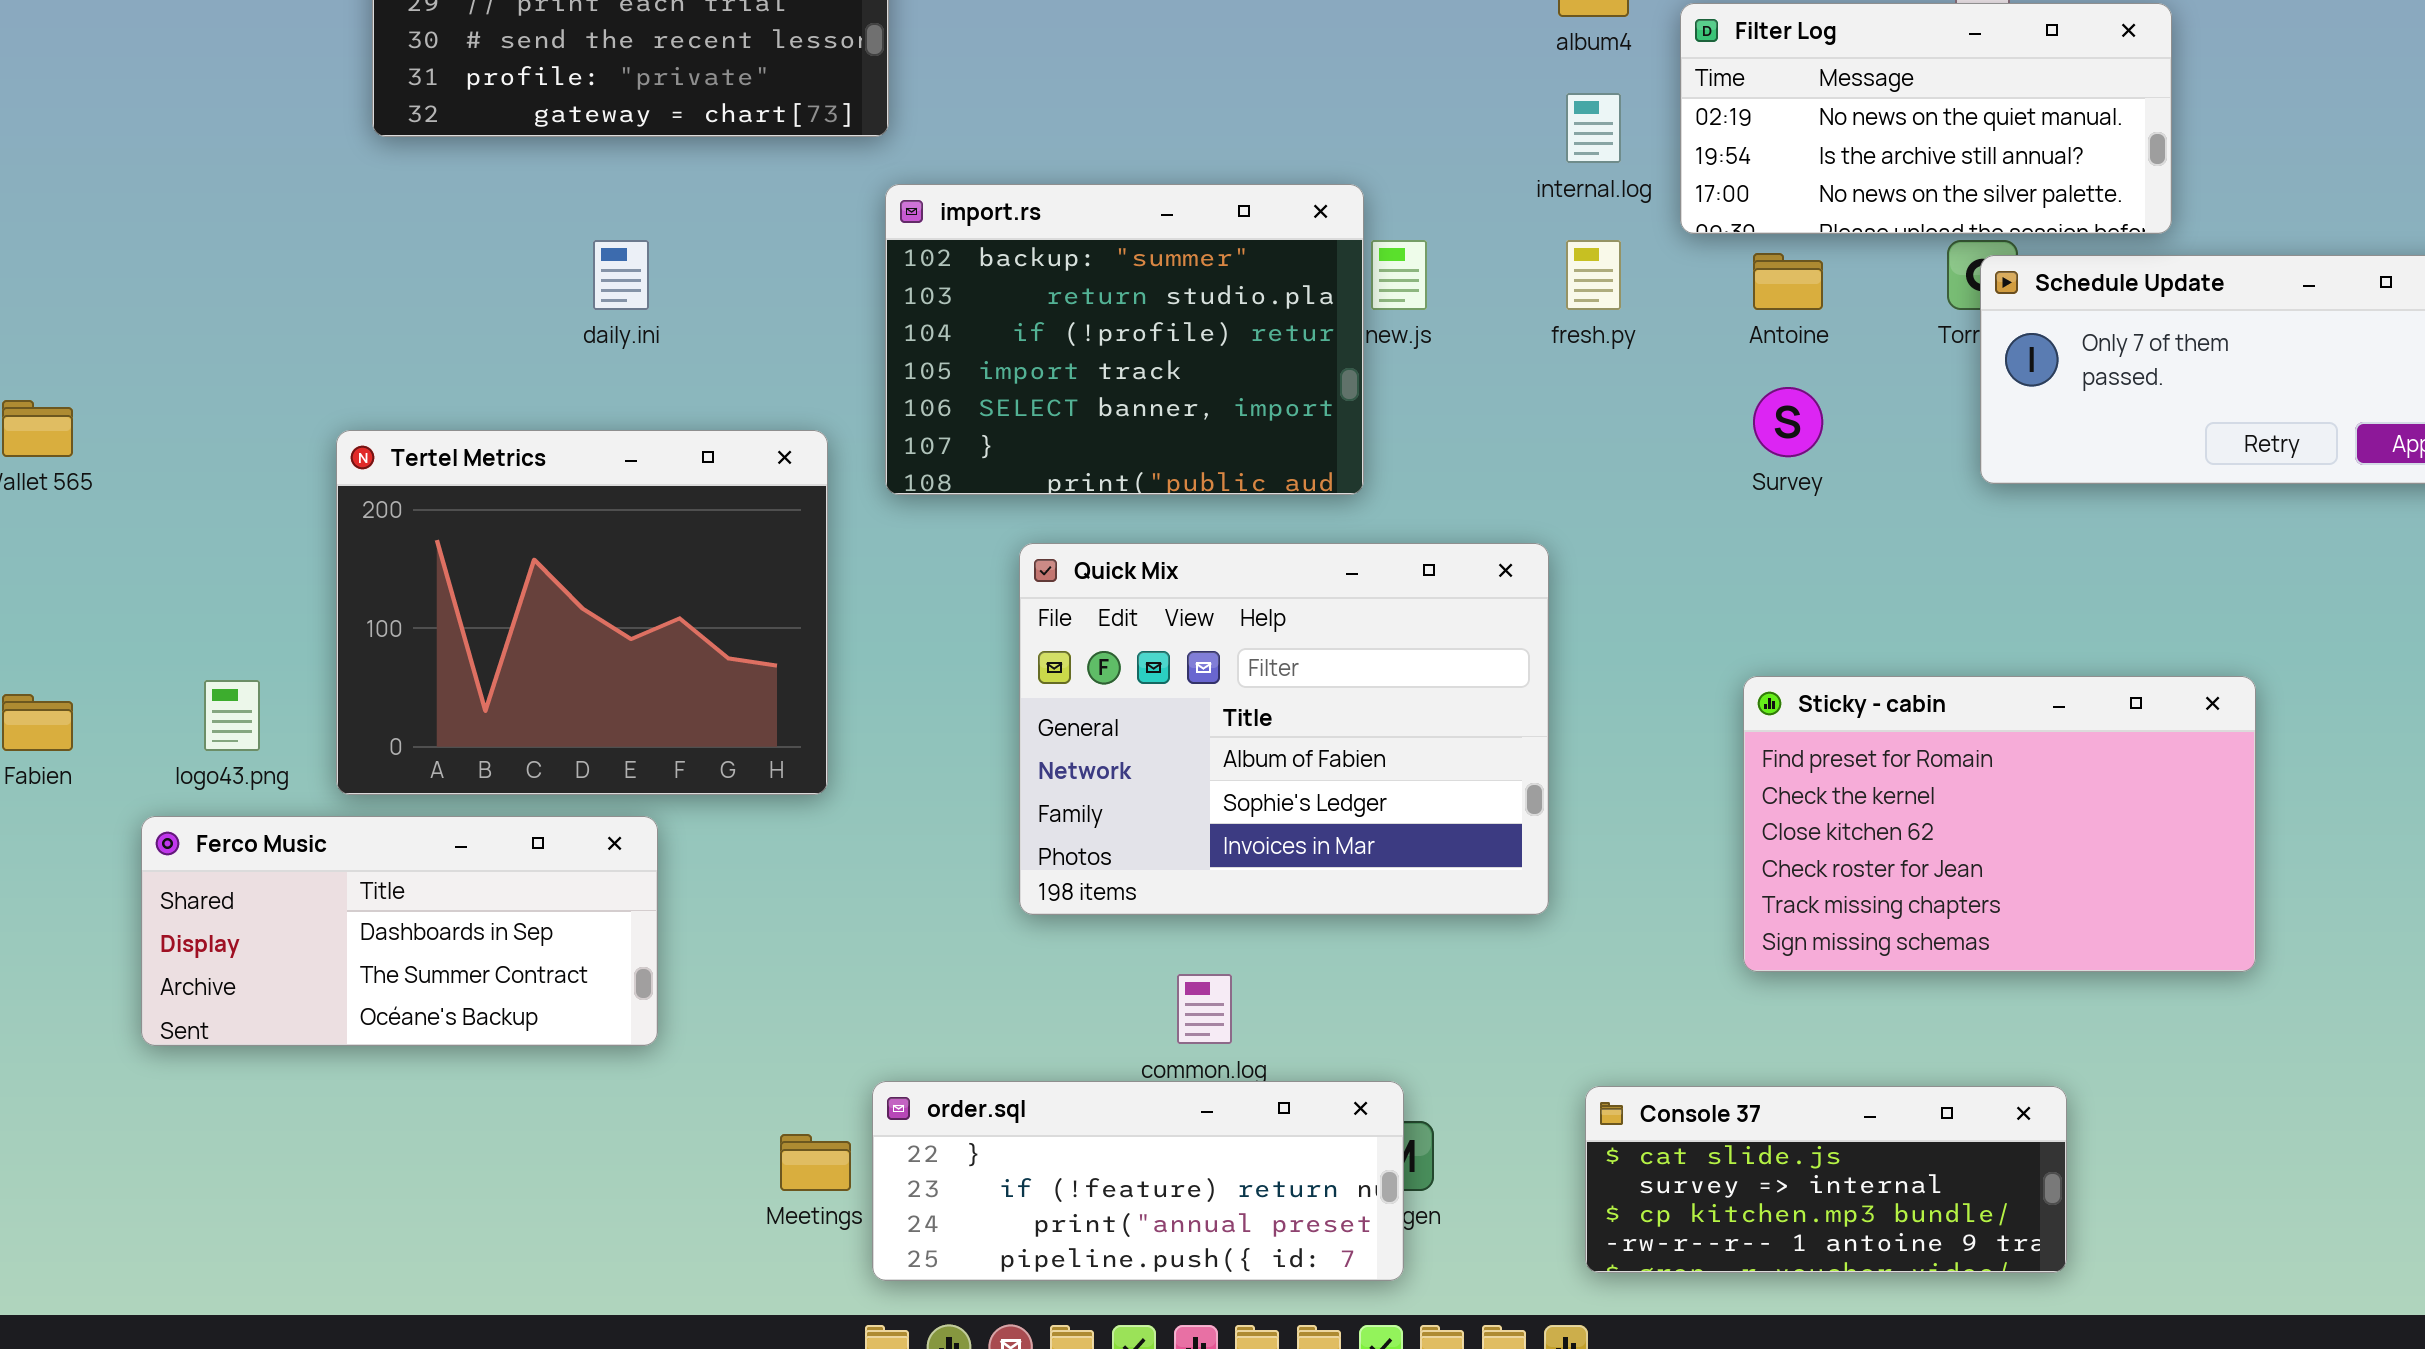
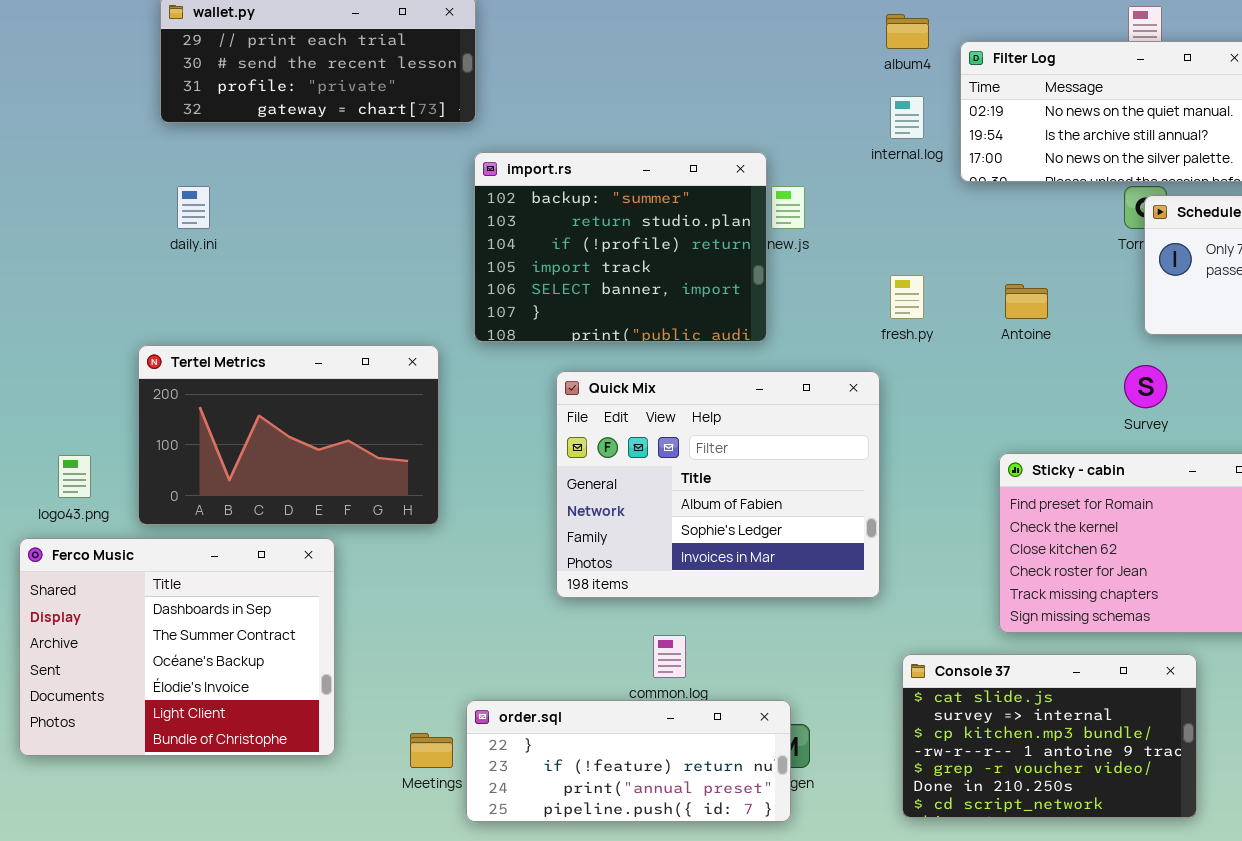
daily.ini: [593,240,649,310] -> [177,186,210,229], moved
fresh.py: [1566,240,1621,310] -> [890,275,924,319], moved
Antoine: [1753,253,1823,310] -> [1005,284,1048,319], moved
Survey: [1753,387,1823,457] -> [1124,365,1167,408], moved
Tertel Metrics: [336,430,828,795] -> [138,345,439,525], resized
Ferco Music: [141,816,658,1046] -> [19,538,335,756], resized
Console 37: [1585,1086,2067,1273] -> [902,654,1197,818], resized

